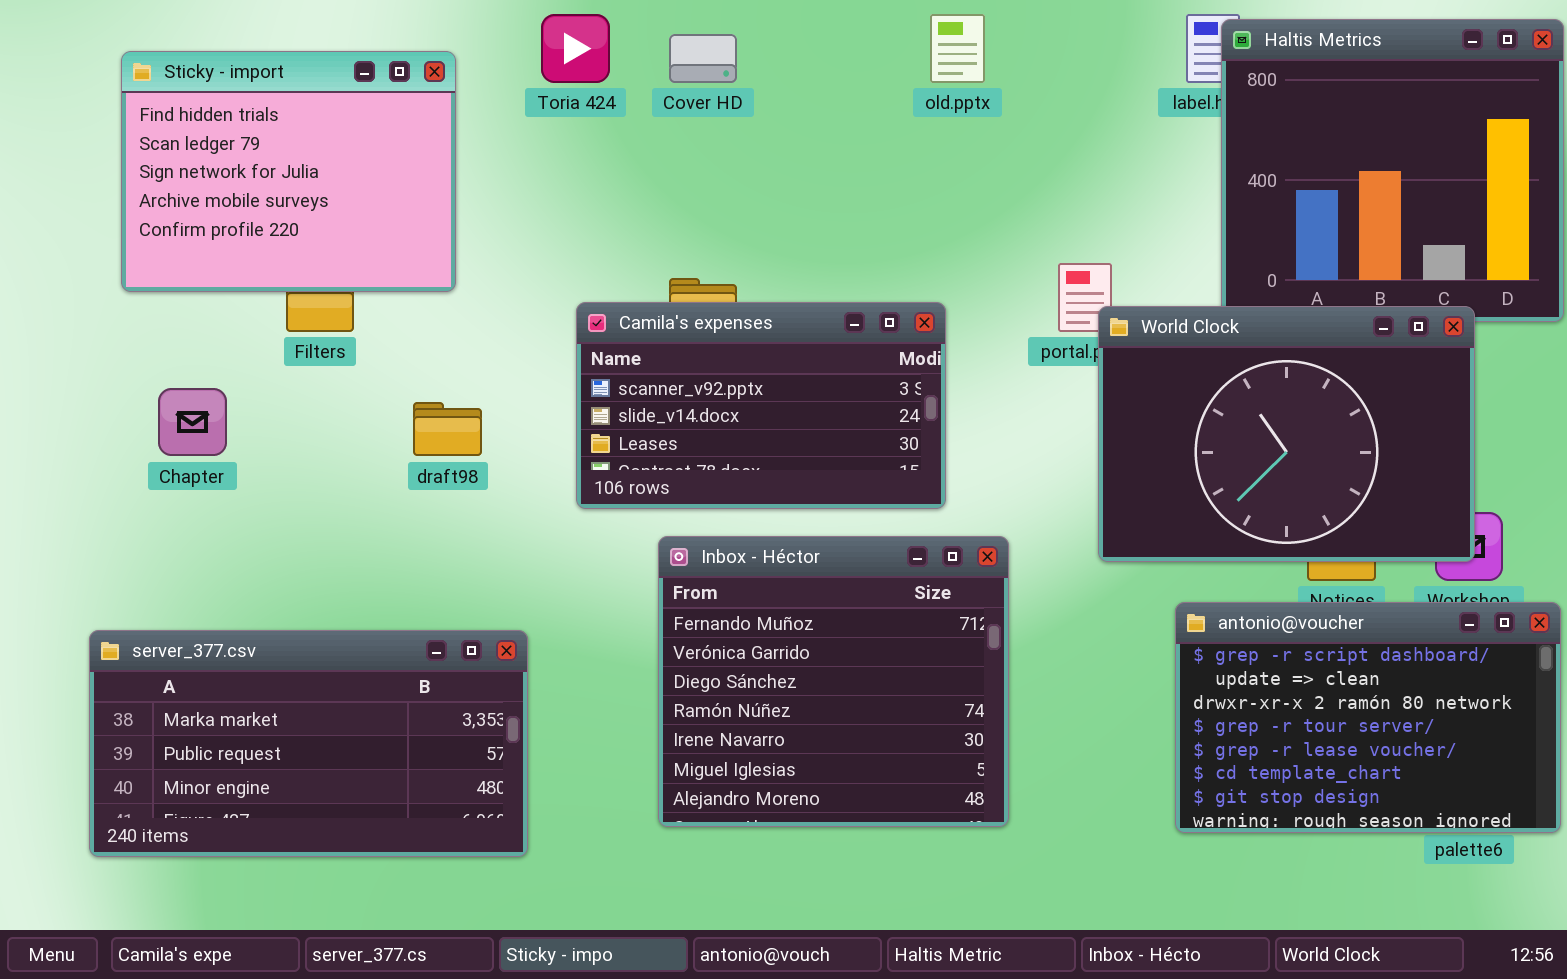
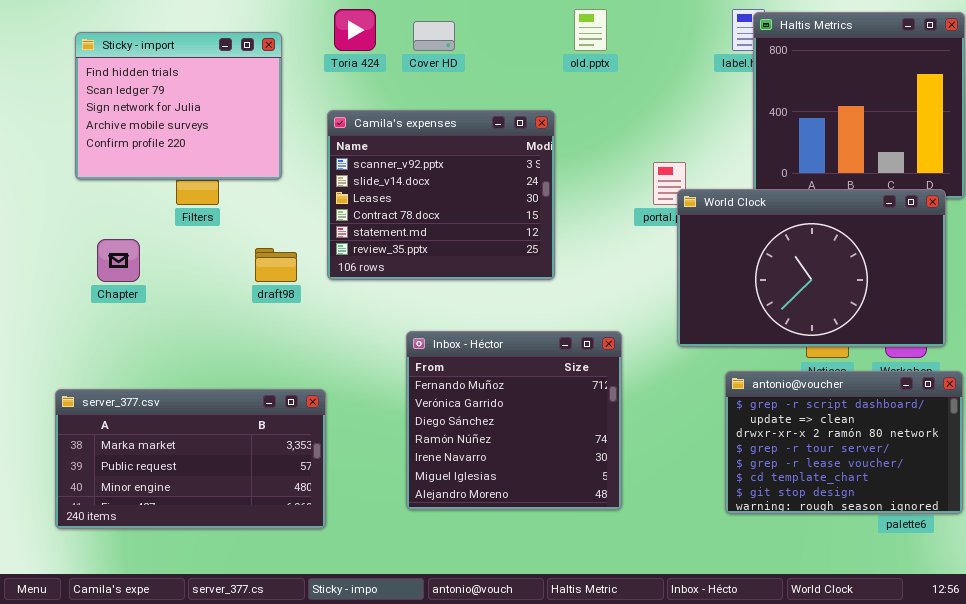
Camila's expenses: [576,302,946,509] -> [327,110,555,280], moved, resized
World Clock: [1098,306,1475,562] -> [677,189,946,347], resized

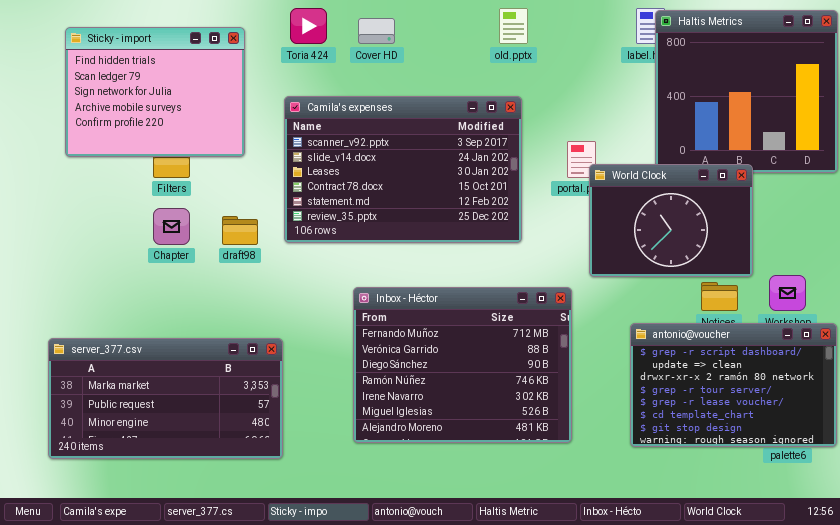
Camila's expenses: [327,110,555,280] -> [284,96,522,243], resized
World Clock: [677,189,946,347] -> [589,164,753,277], resized
Chapter: [97,239,140,282] -> [153,208,190,245], moved
Inbox - Héctor: [406,331,622,510] -> [353,287,572,443], resized

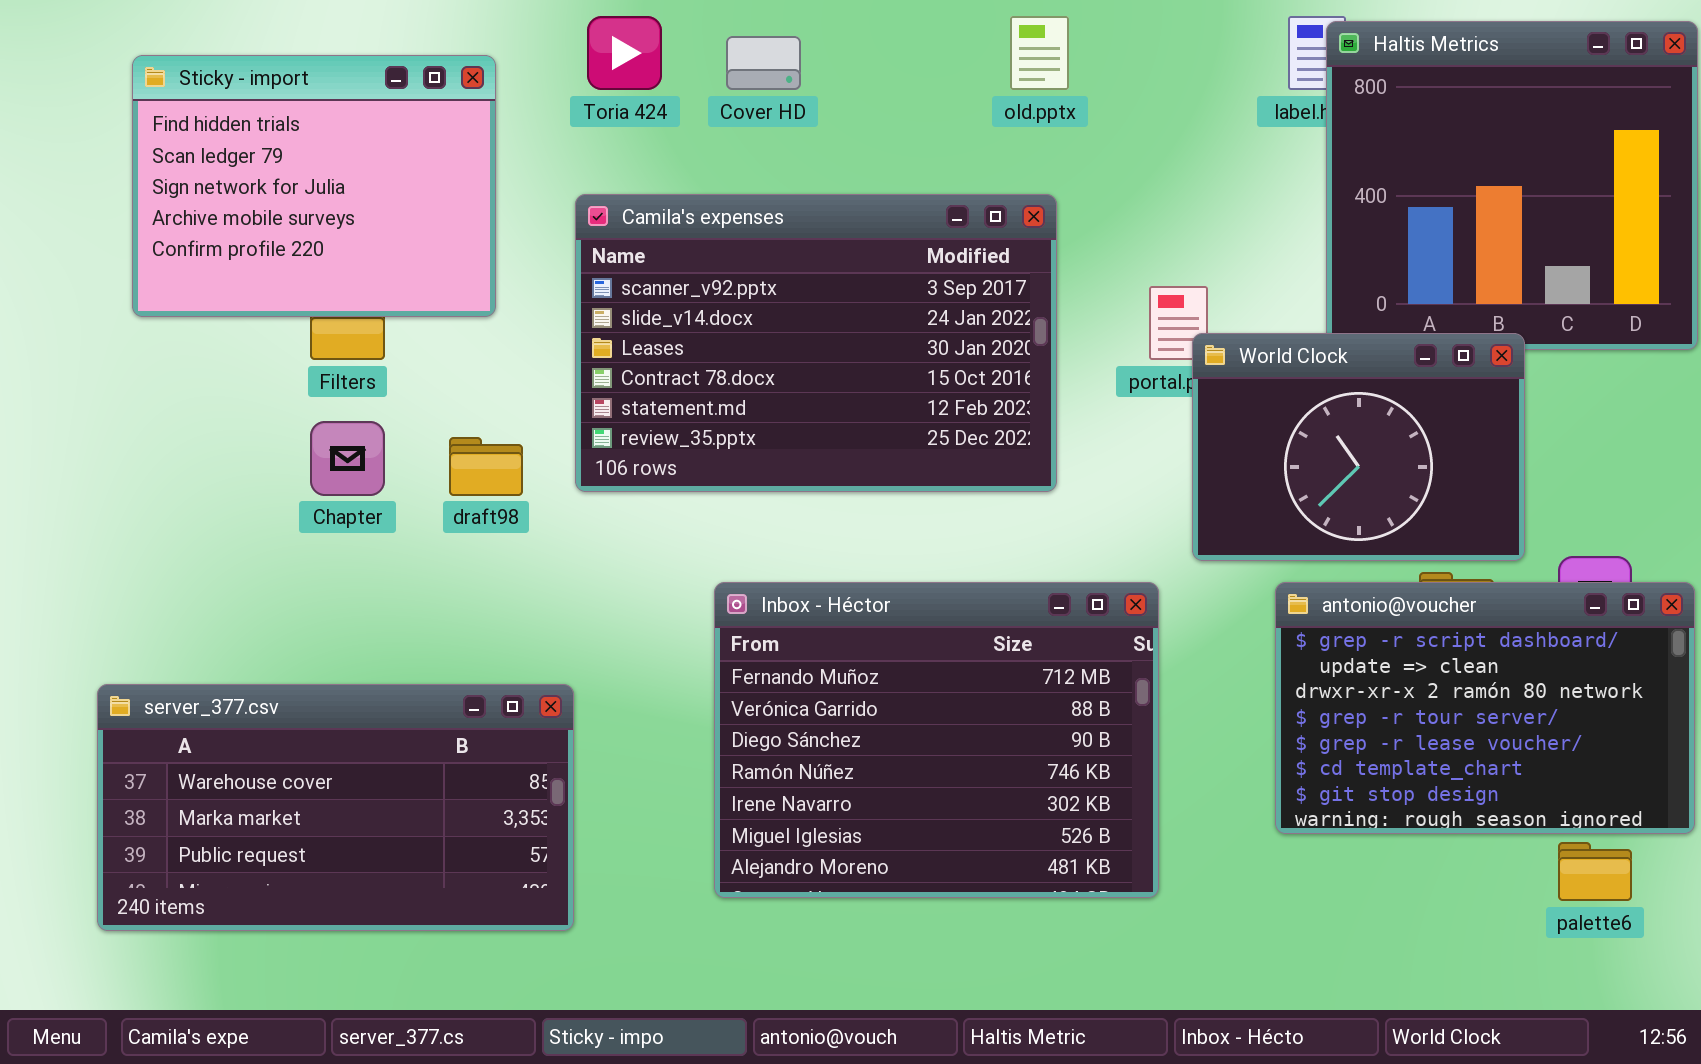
antonio@voucher: [630,323,837,447] -> [1275,582,1695,834], moved
server_377.csv: [48,338,283,459] -> [97,684,574,931], scrolled up 1 row

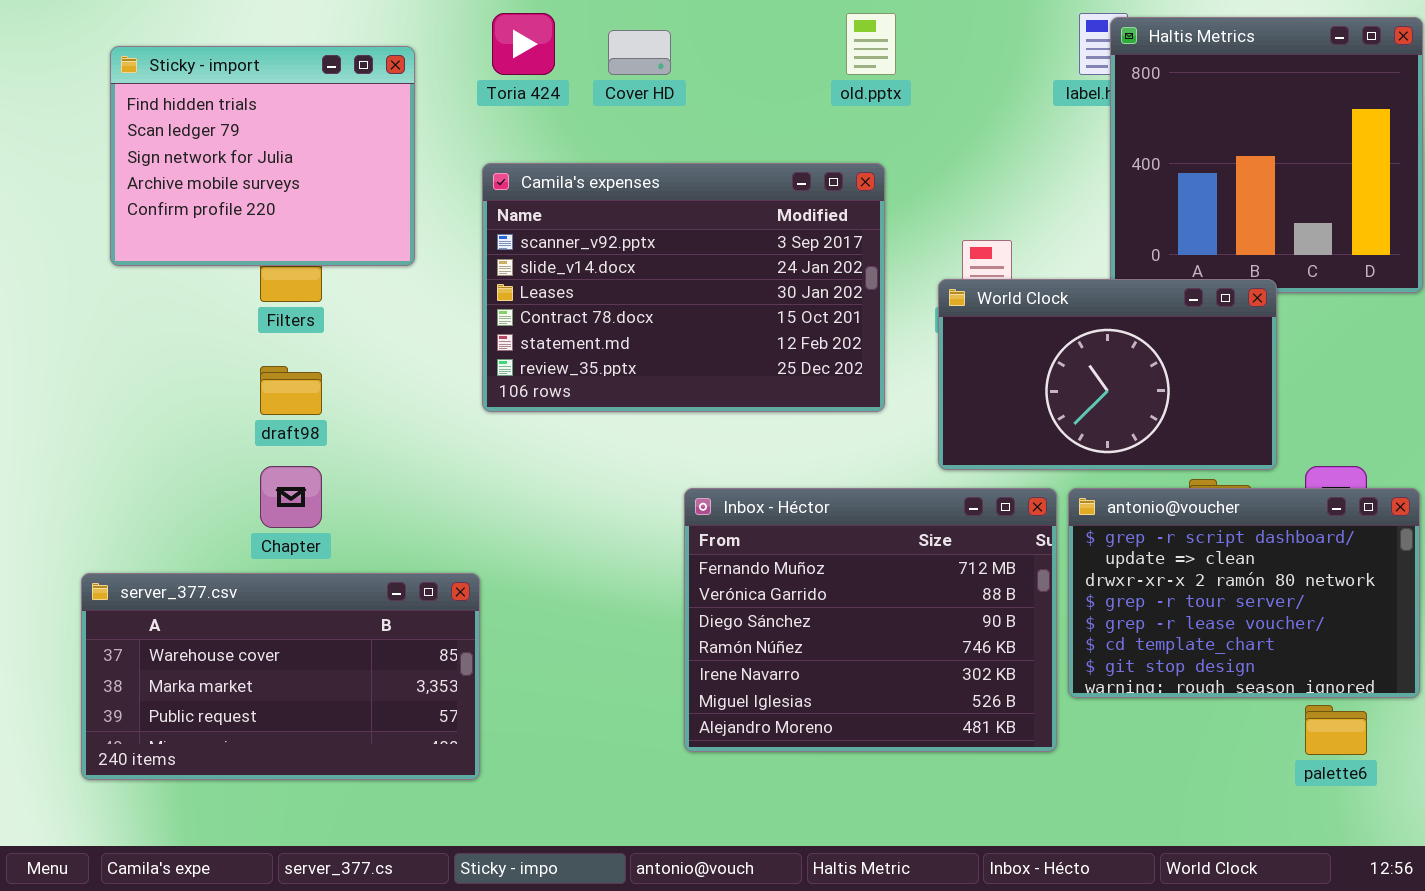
World Clock: [1192,333,1525,561] -> [938,279,1277,470], resized
Chapter: [310,421,385,496] -> [260,466,322,528], moved
draft98: [449,437,523,496] -> [260,366,322,415], moved
Inbox - Héctor: [714,582,1159,898] -> [684,488,1057,752], moved

